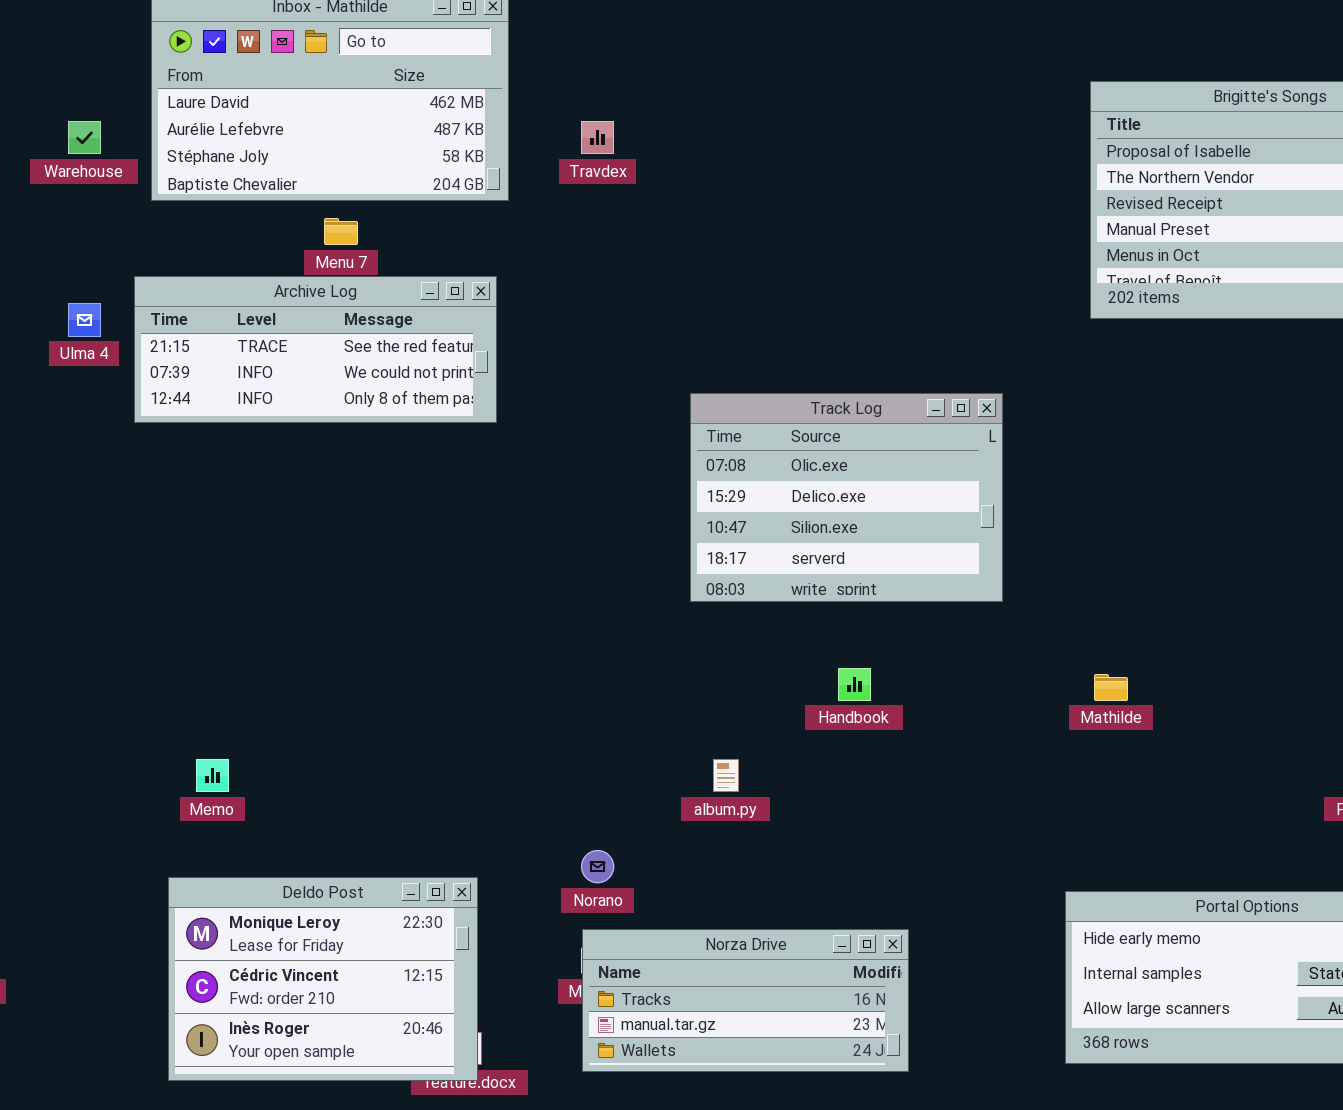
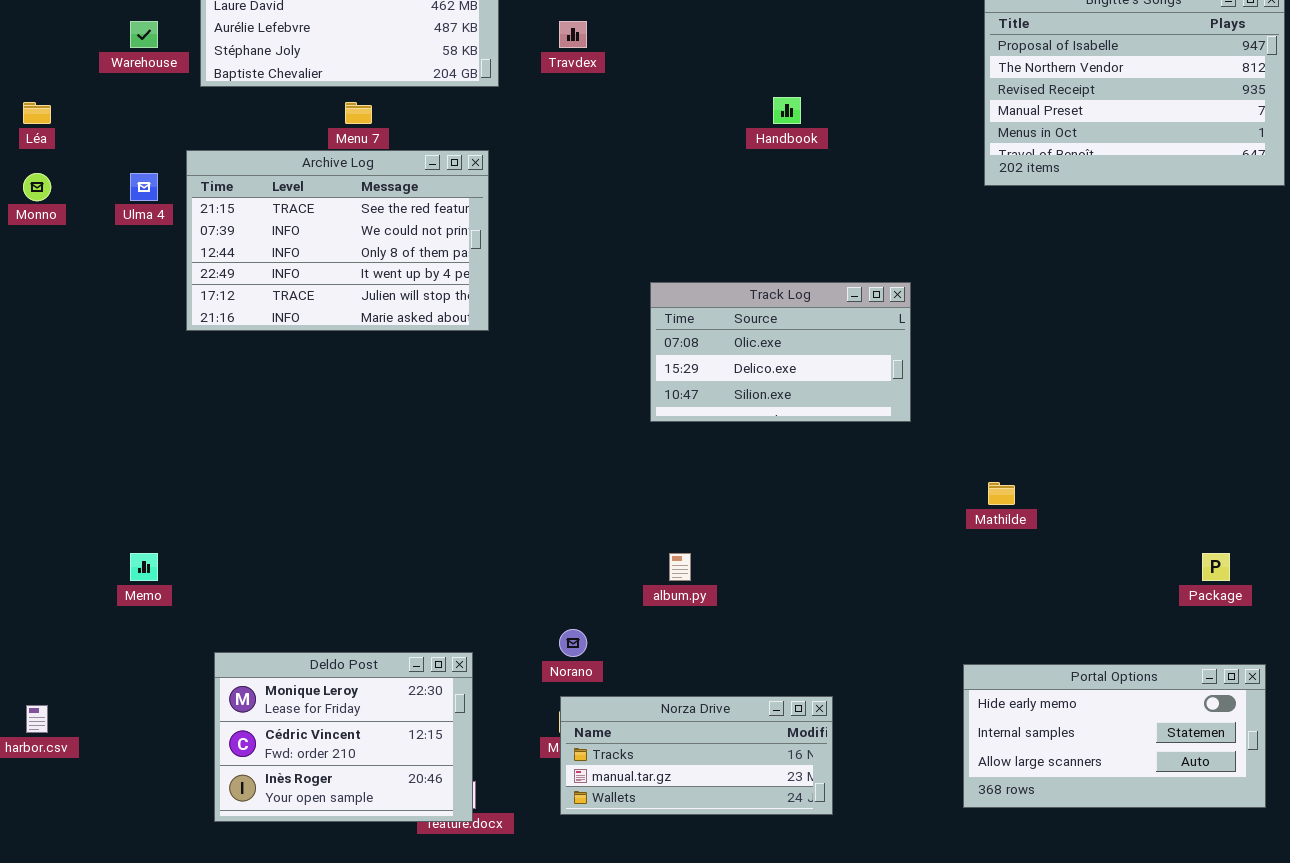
Archive Log: [134,276,497,423] -> [186,150,489,331], resized
Track Log: [690,393,1003,602] -> [650,282,911,422], resized
Handbook: [838,668,871,701] -> [773,97,801,124], moved
Memo: [196,759,229,792] -> [130,553,158,581], moved

